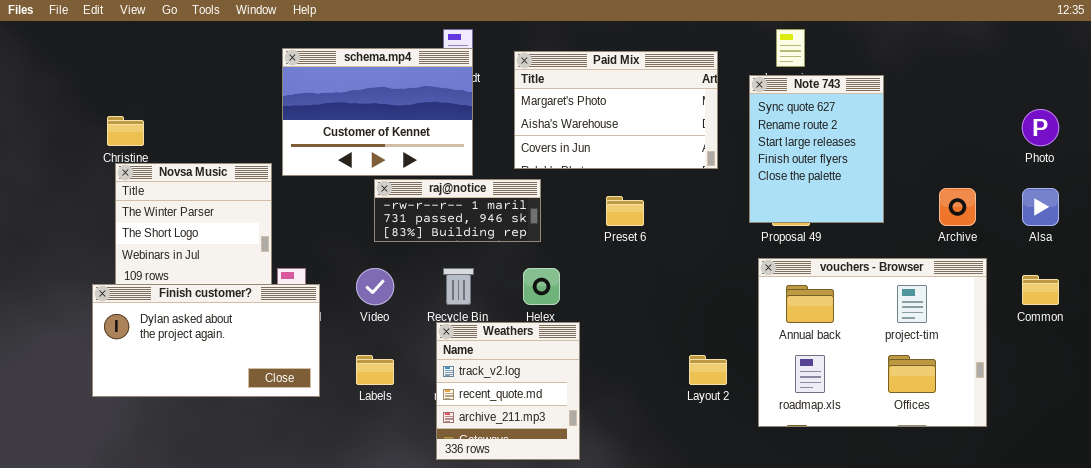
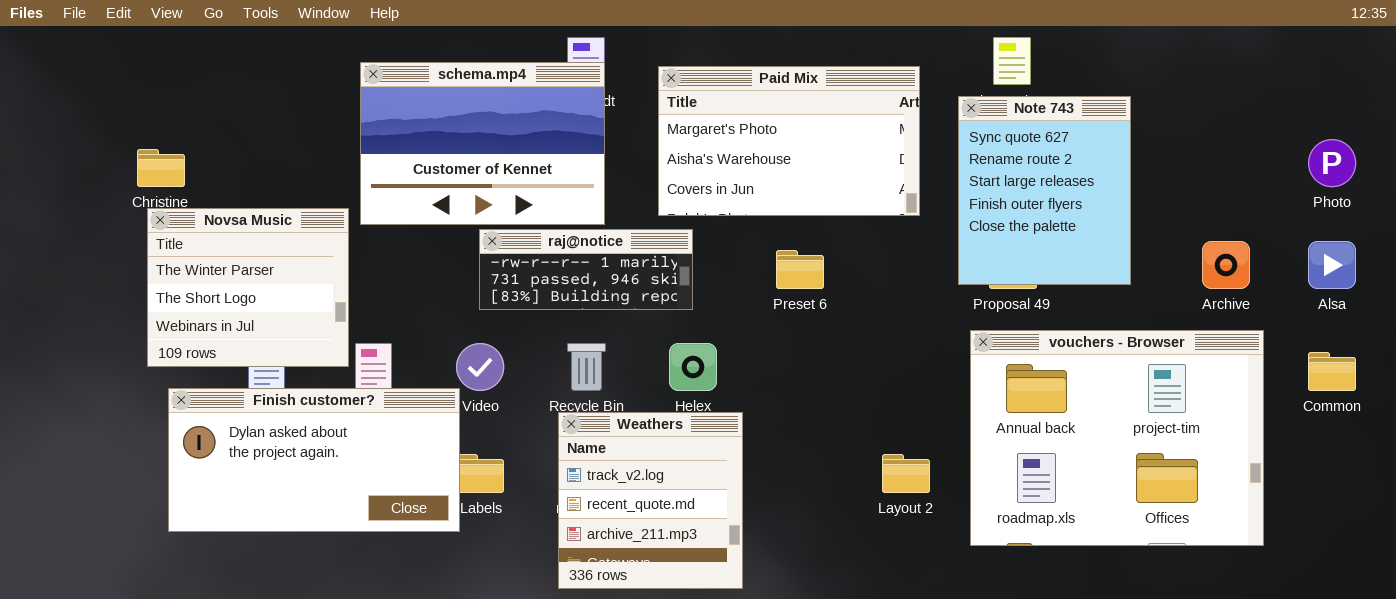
Finish customer?: [92,284,320,397] -> [168,388,460,532], moved

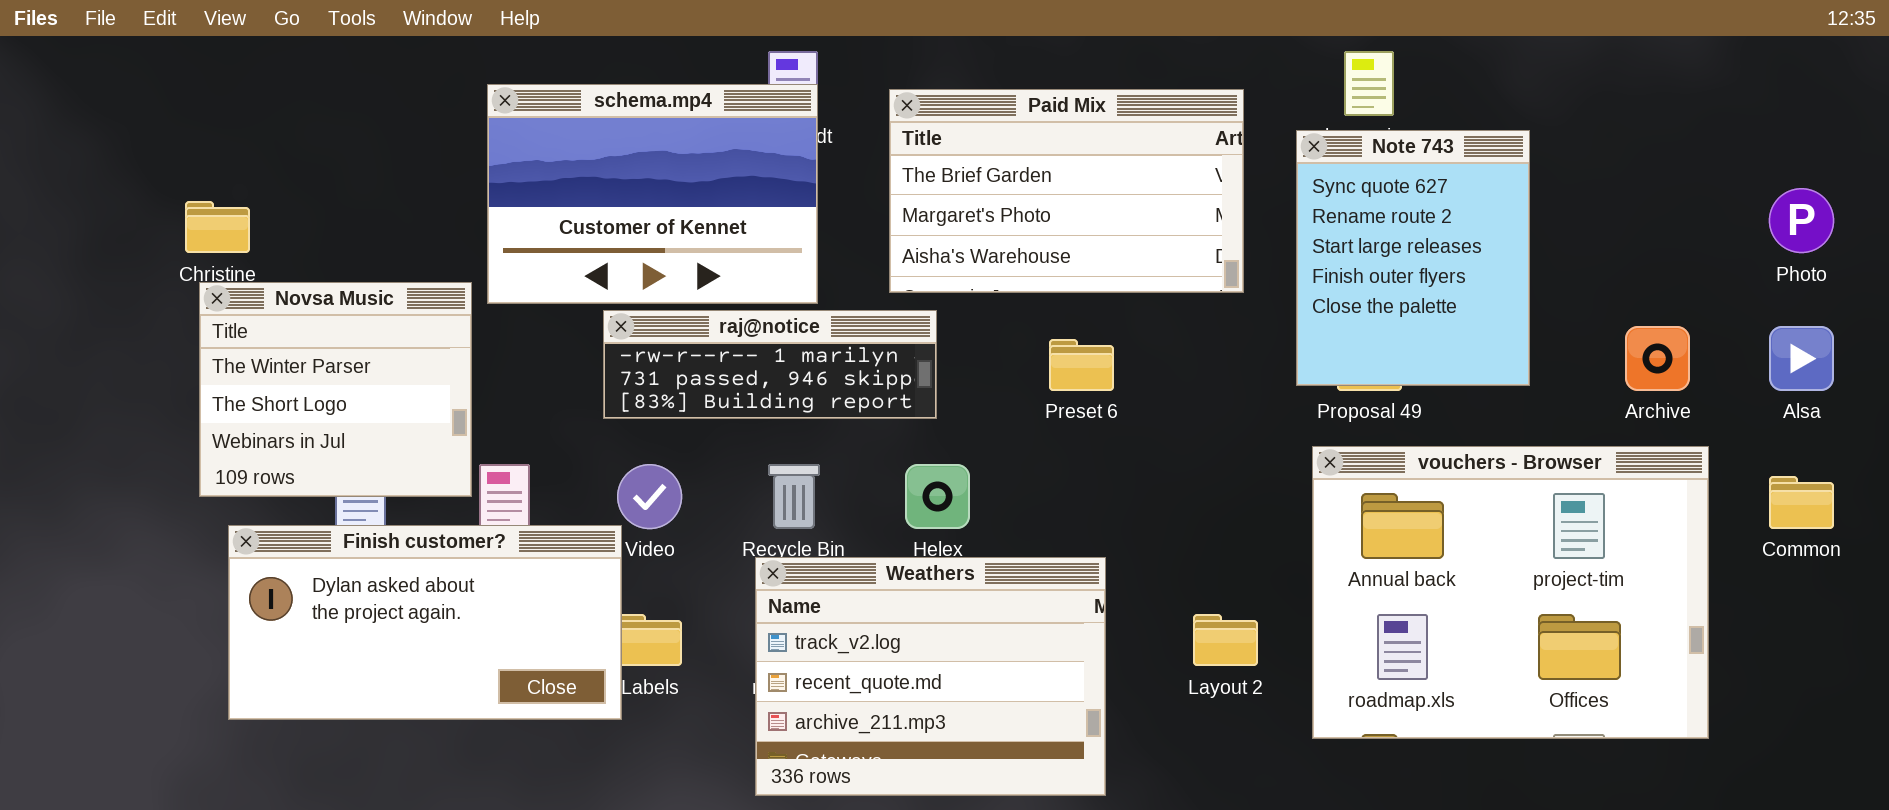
Paid Mix: [658,66,920,216] -> [889,89,1244,293], scrolled up 1 row
raj@notice: [479,229,693,310] -> [603,310,937,419], resized
Weathers: [558,412,743,589] -> [755,557,1106,796], resized

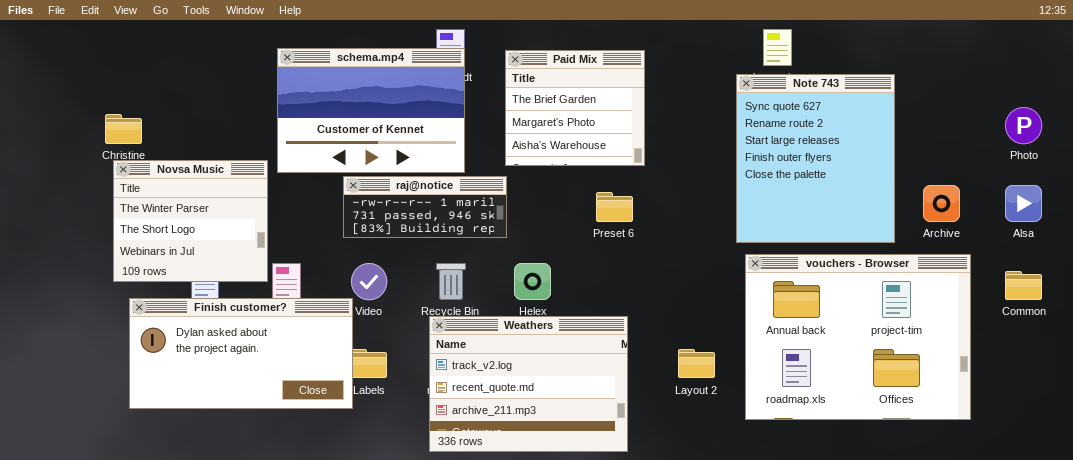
Paid Mix: [889,89,1244,293] -> [505,50,645,166], resized
Note 743: [1296,130,1530,386] -> [736,74,895,243], resized
raj@notice: [603,310,937,419] -> [343,176,507,238], resized

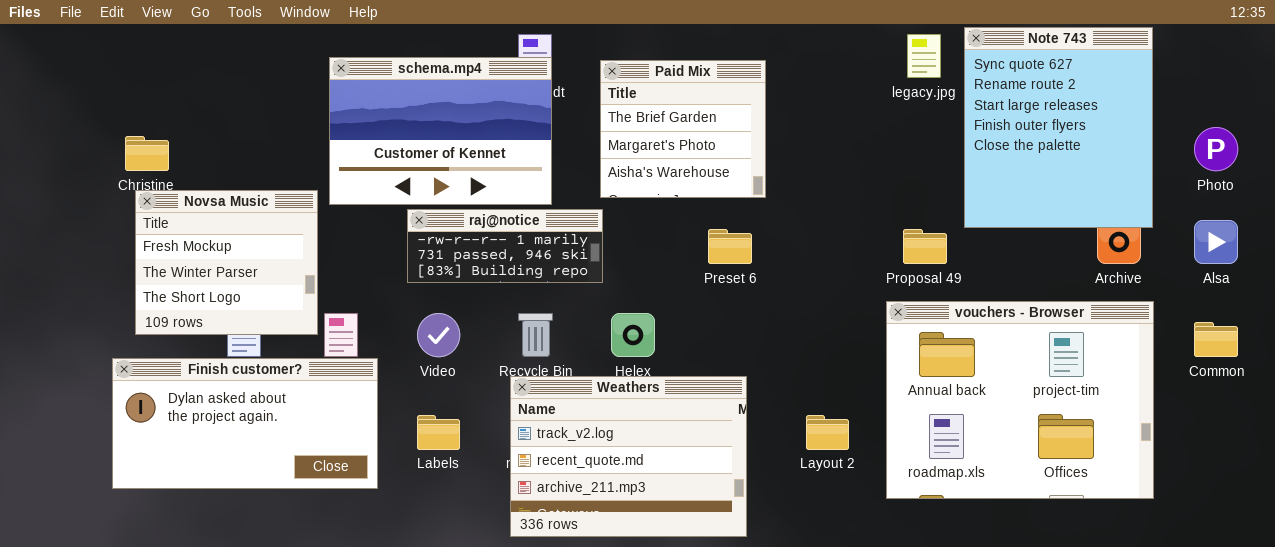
Note 743: [736,74,895,243] -> [964,27,1153,228], moved
Novsa Music: [113,160,268,282] -> [135,190,318,335], scrolled up 1 row
Finish customer?: [129,298,353,409] -> [112,358,378,489], moved

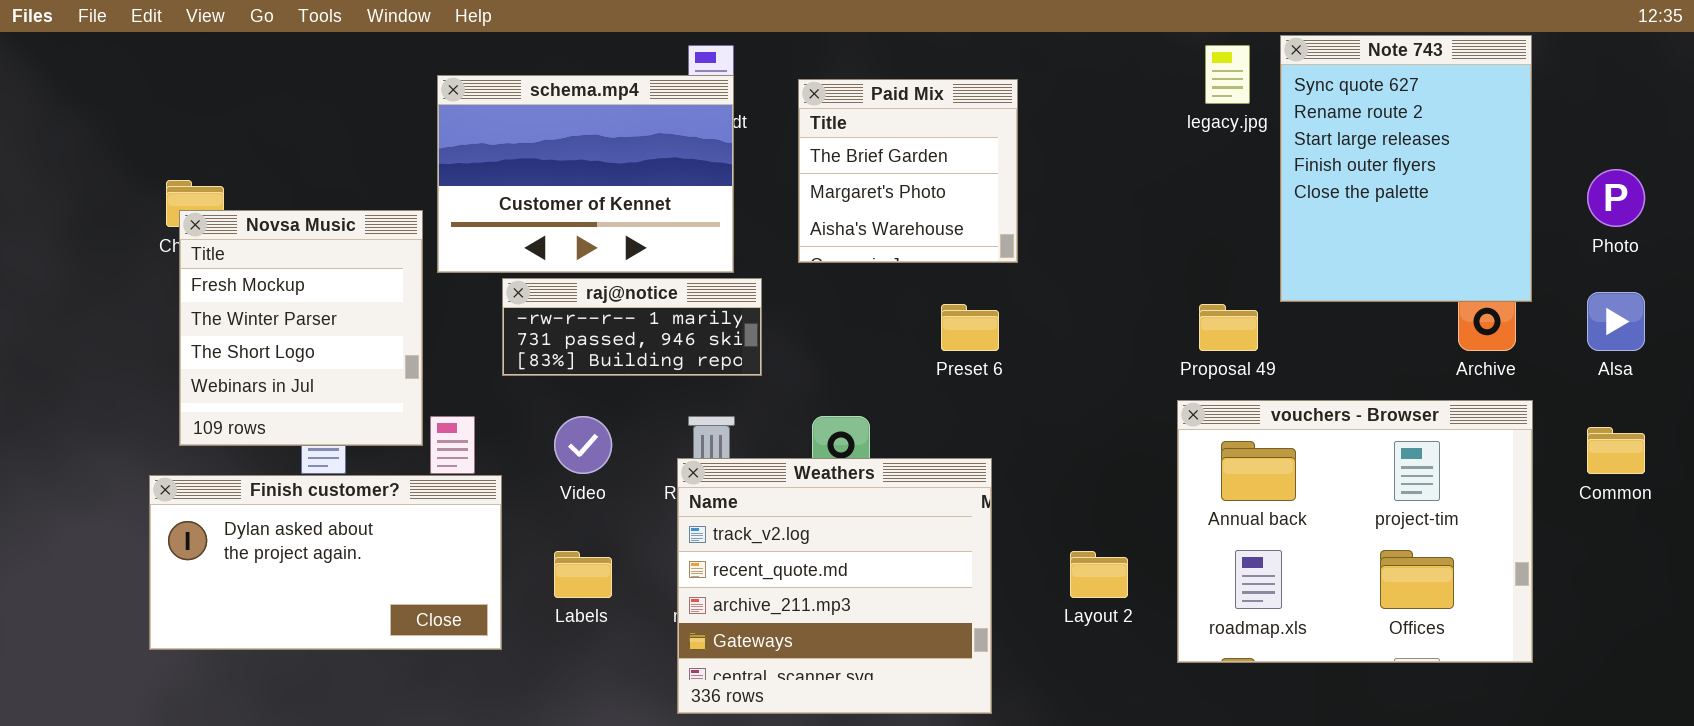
Novsa Music: [135,190,318,335] -> [179,210,423,446], resized
raj@notice: [407,209,603,283] -> [502,278,762,376], moved
Weathers: [510,376,747,537] -> [677,458,992,714], resized

